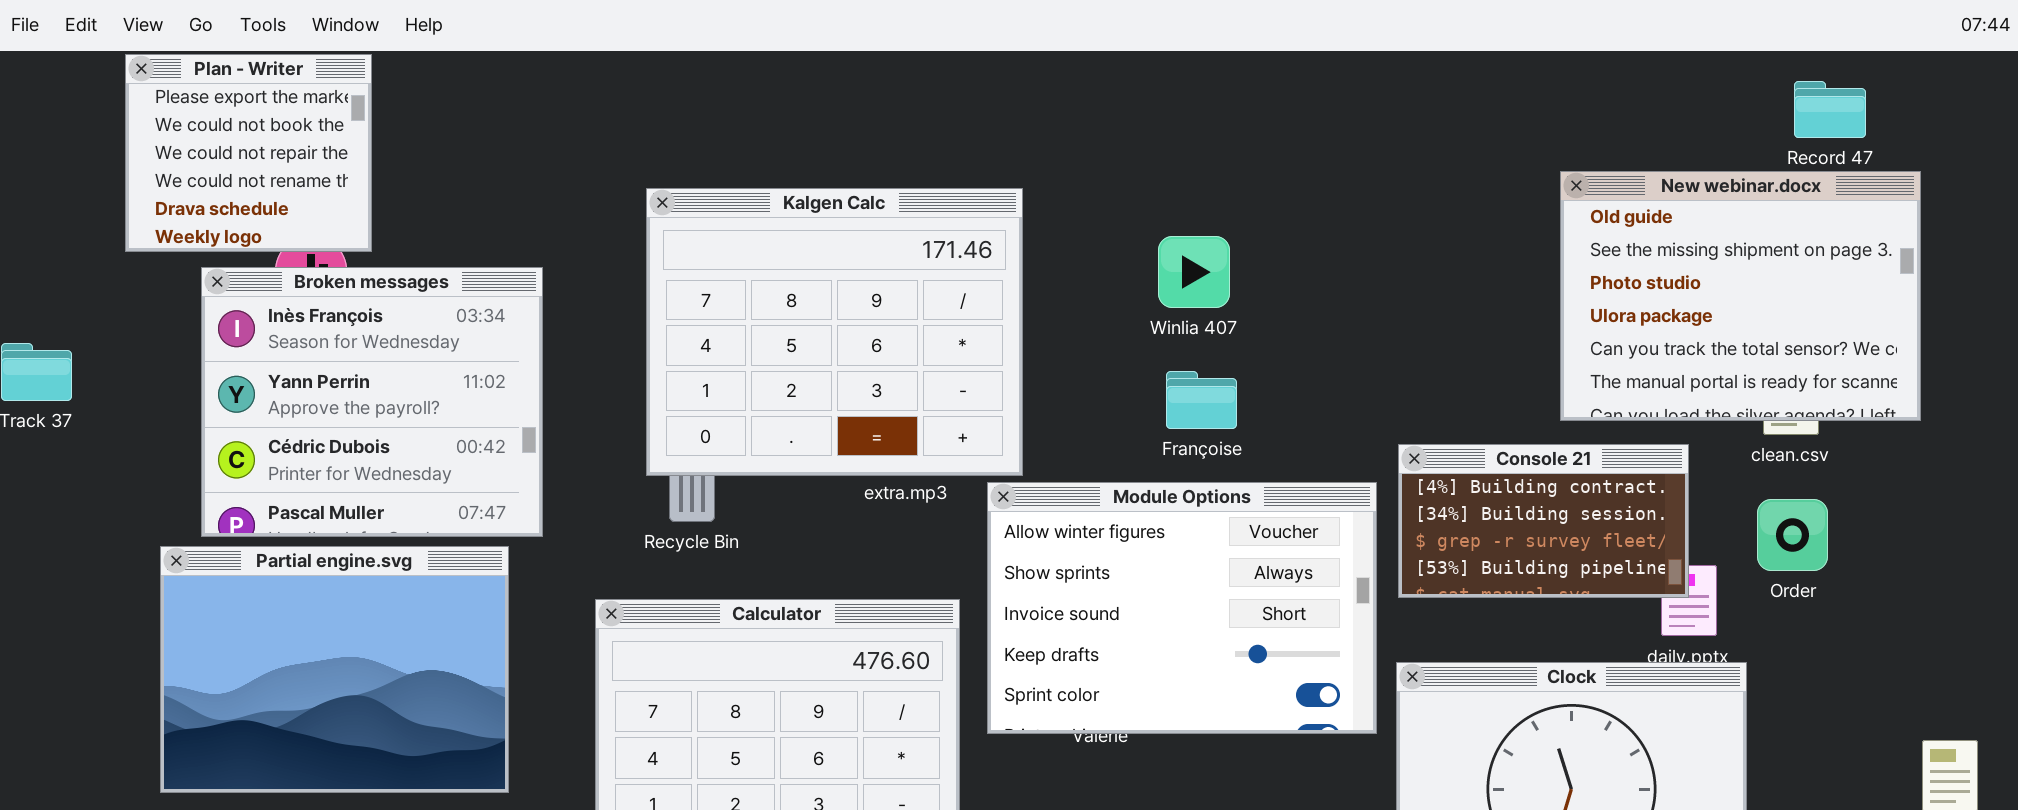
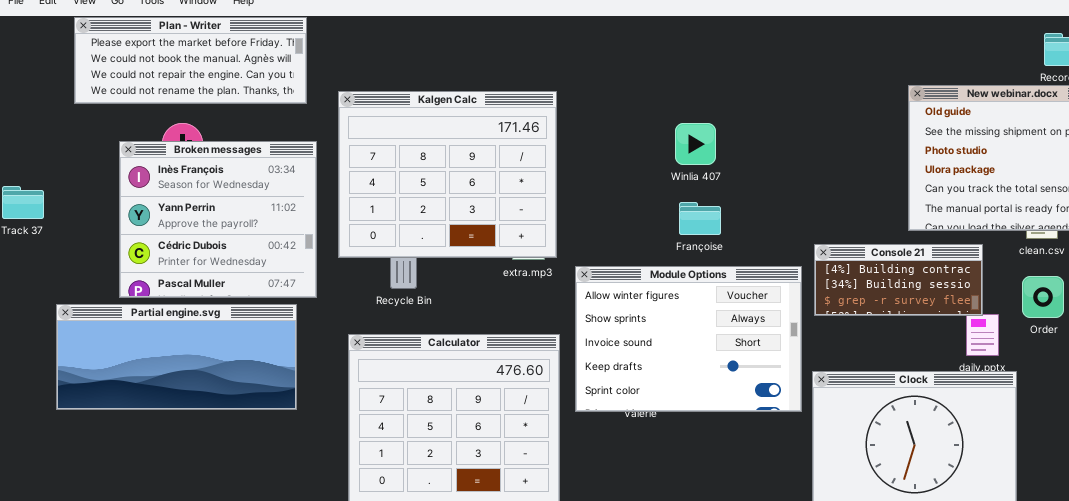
Plan - Writer: [125,54,372,252] -> [74,17,307,104], resized
Kalgen Calc: [646,188,1023,476] -> [338,91,557,258], moved
Console 21: [1398,444,1689,598] -> [814,244,983,316], resized
Partial engine.svg: [160,546,509,793] -> [56,304,297,410], resized

